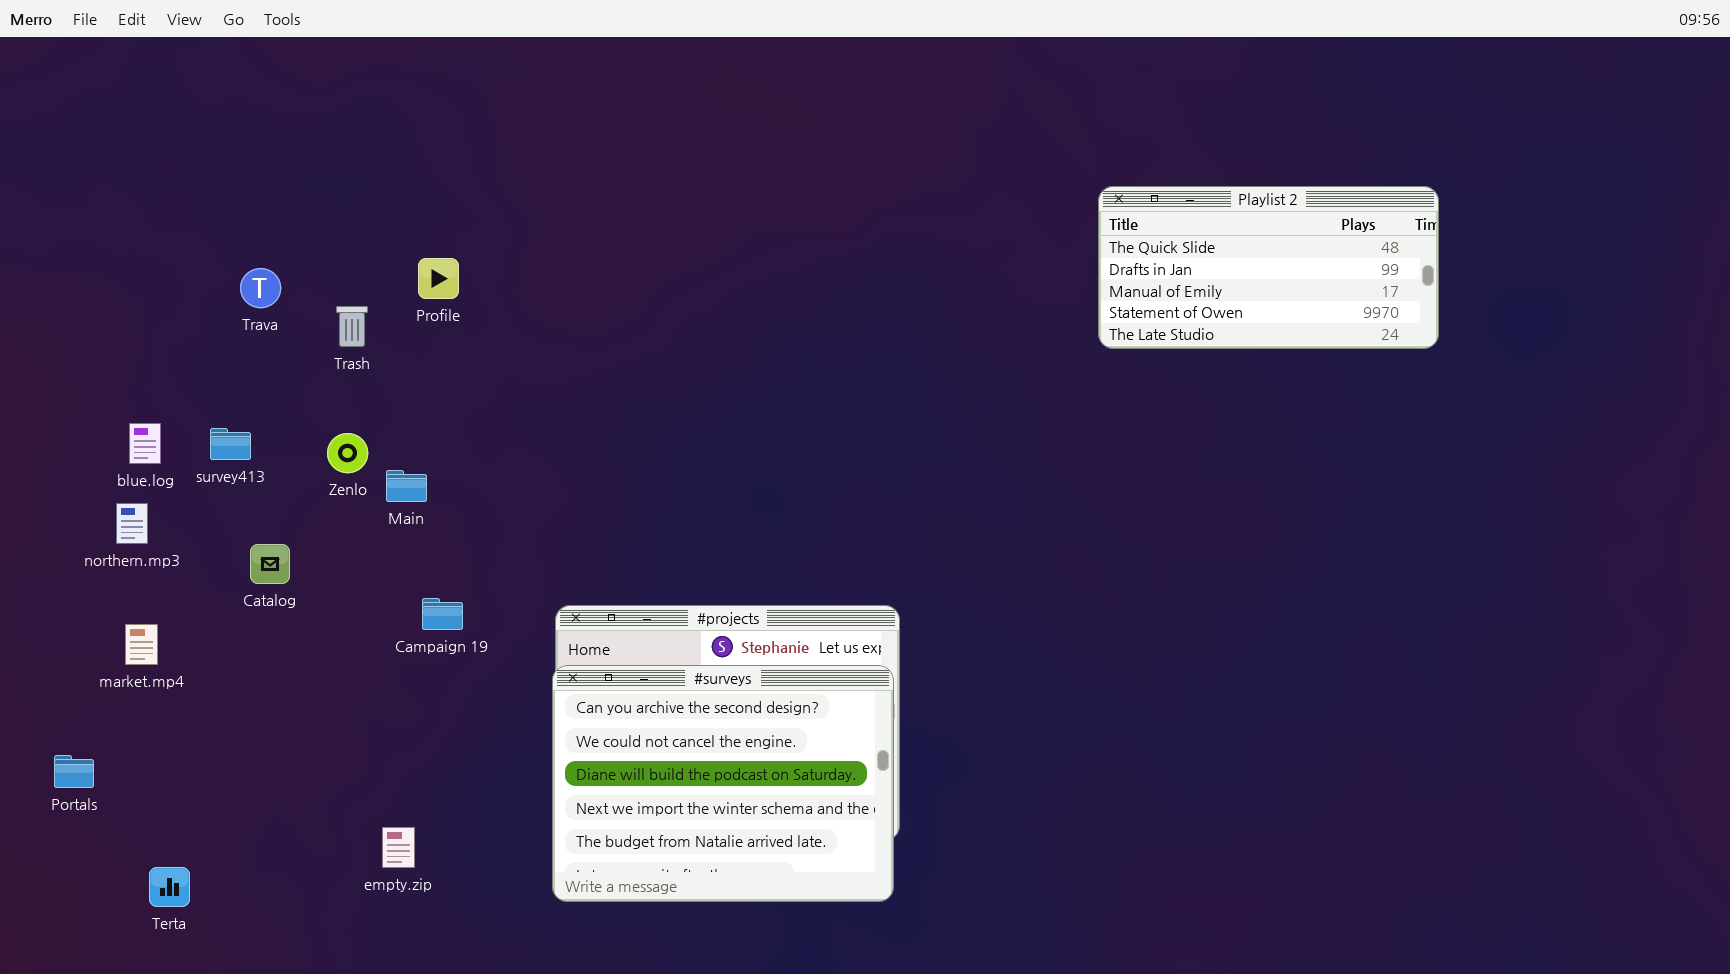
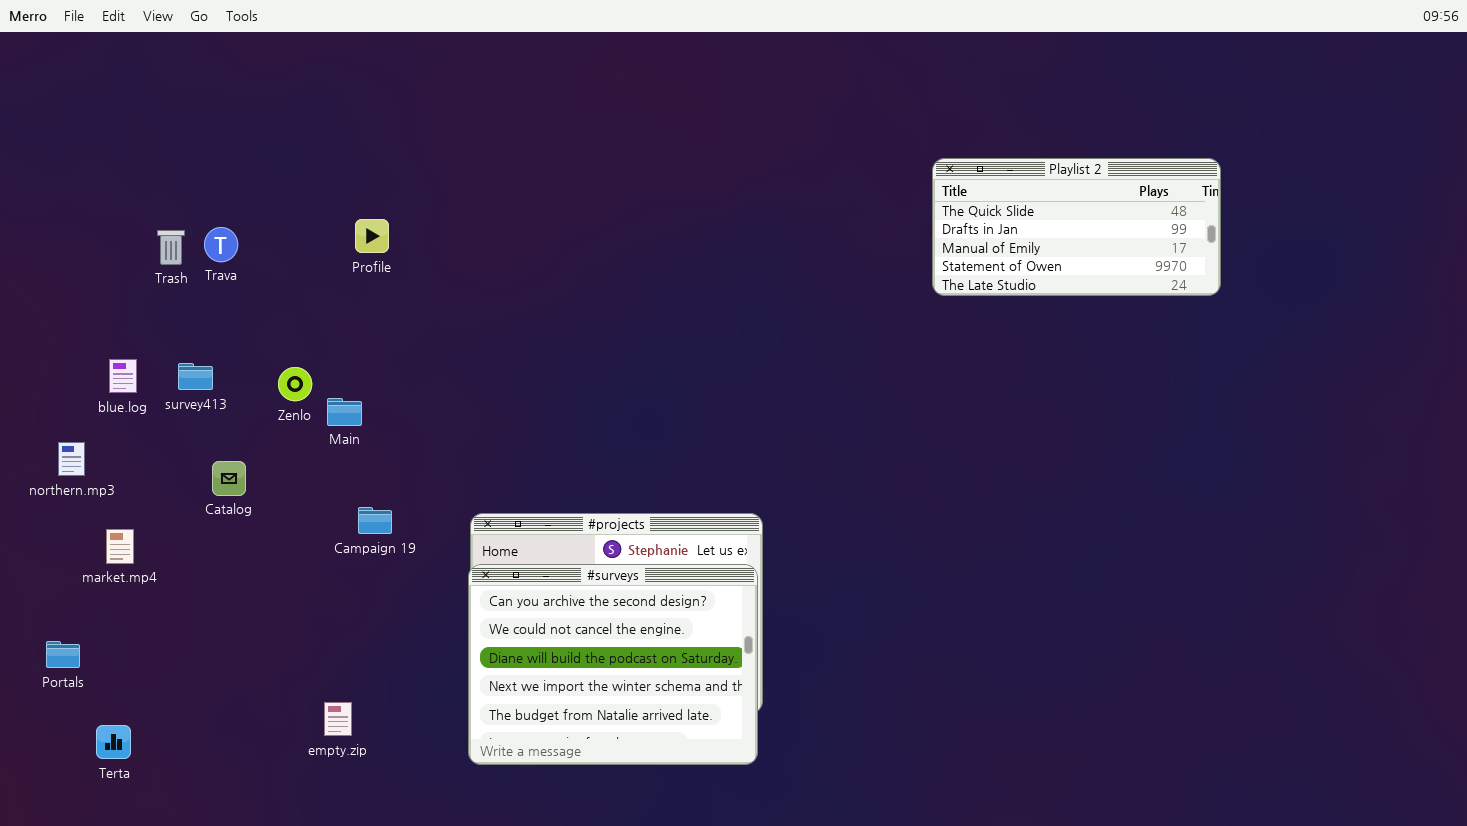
Trash: [336,306,368,347] -> [157,230,185,265], moved
northern.mp3: [116,503,148,544] -> [58,442,85,476], moved
Terta: [149,867,190,907] -> [96,725,131,759], moved

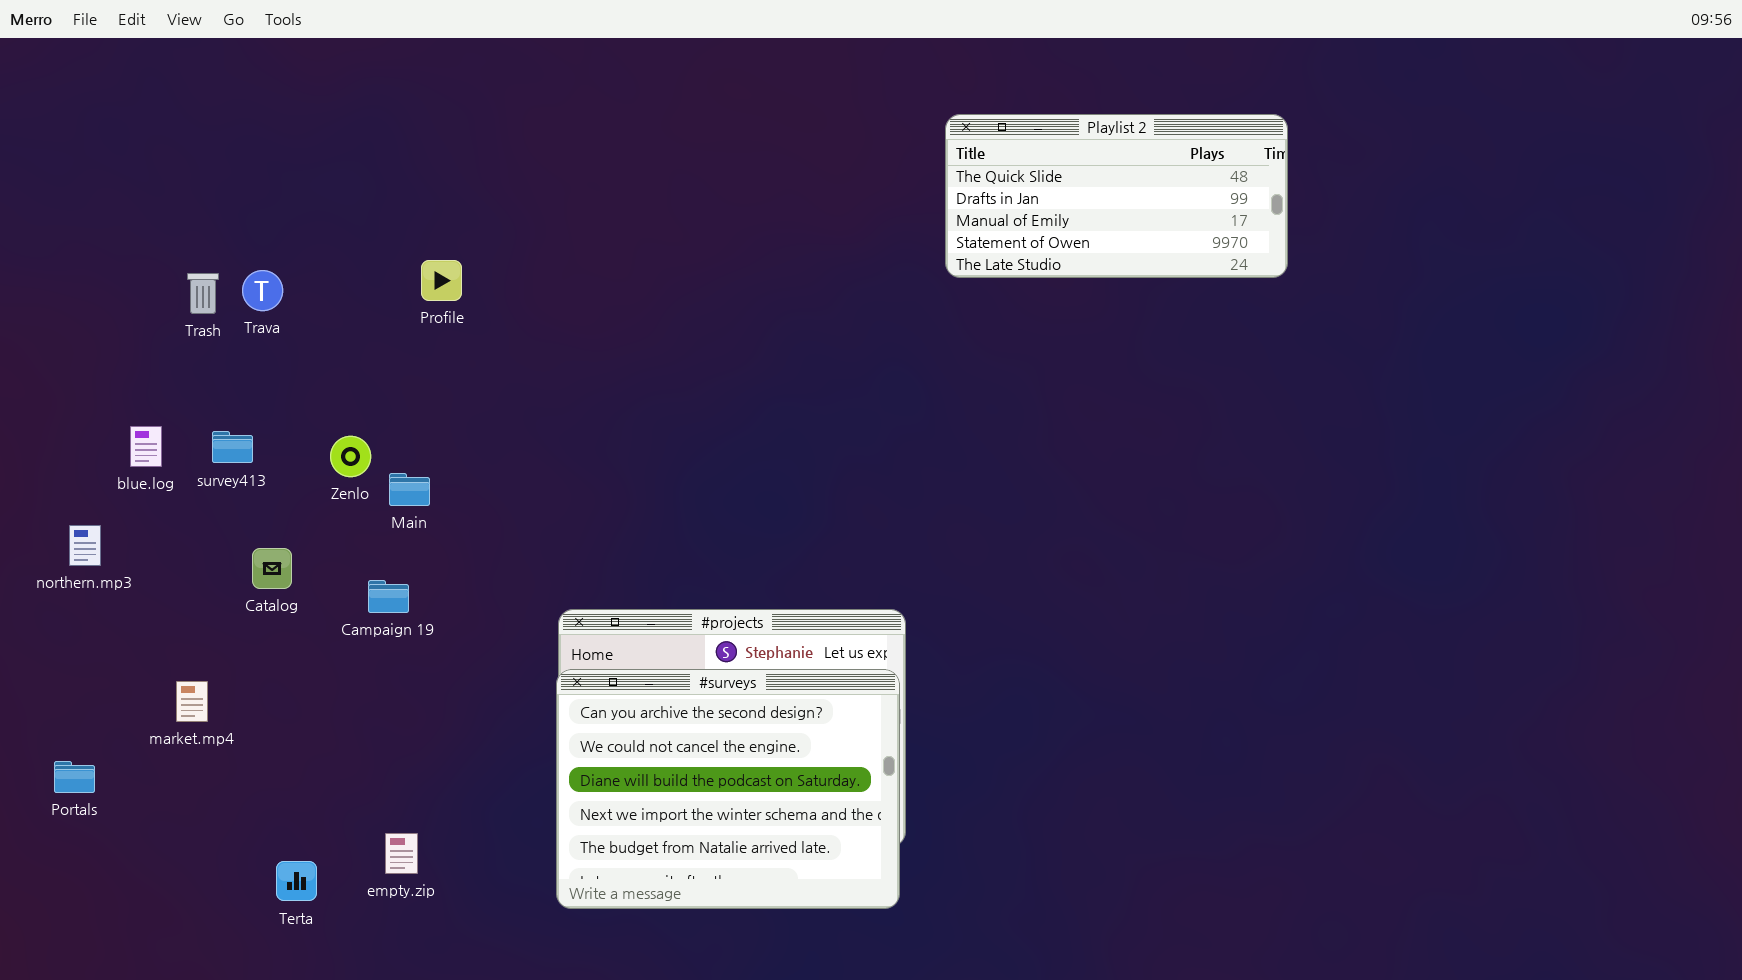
Playlist 2: [932,158,1221,296] -> [945,114,1288,278], moved
Campaign 19: [358,507,392,534] -> [368,580,409,613], moved
market.mp4: [106,529,134,564] -> [176,681,208,722], moved
Terta: [96,725,131,759] -> [276,861,317,901], moved

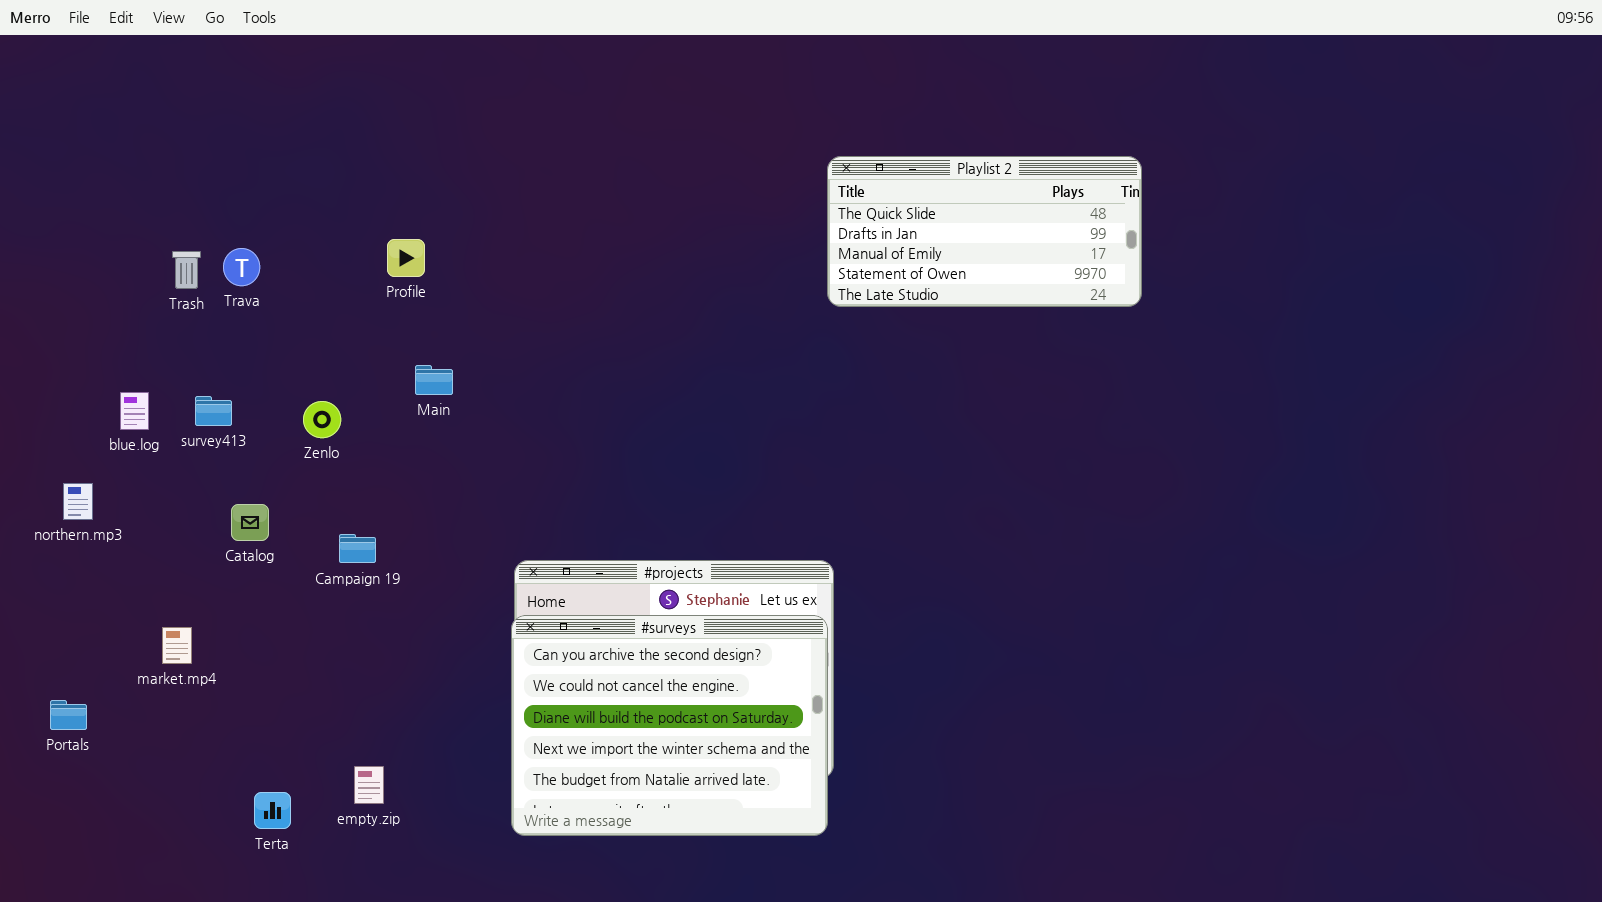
Playlist 2: [945,114,1288,278] -> [827,156,1142,307], moved
Main: [389,473,430,506] -> [415,365,453,395], moved

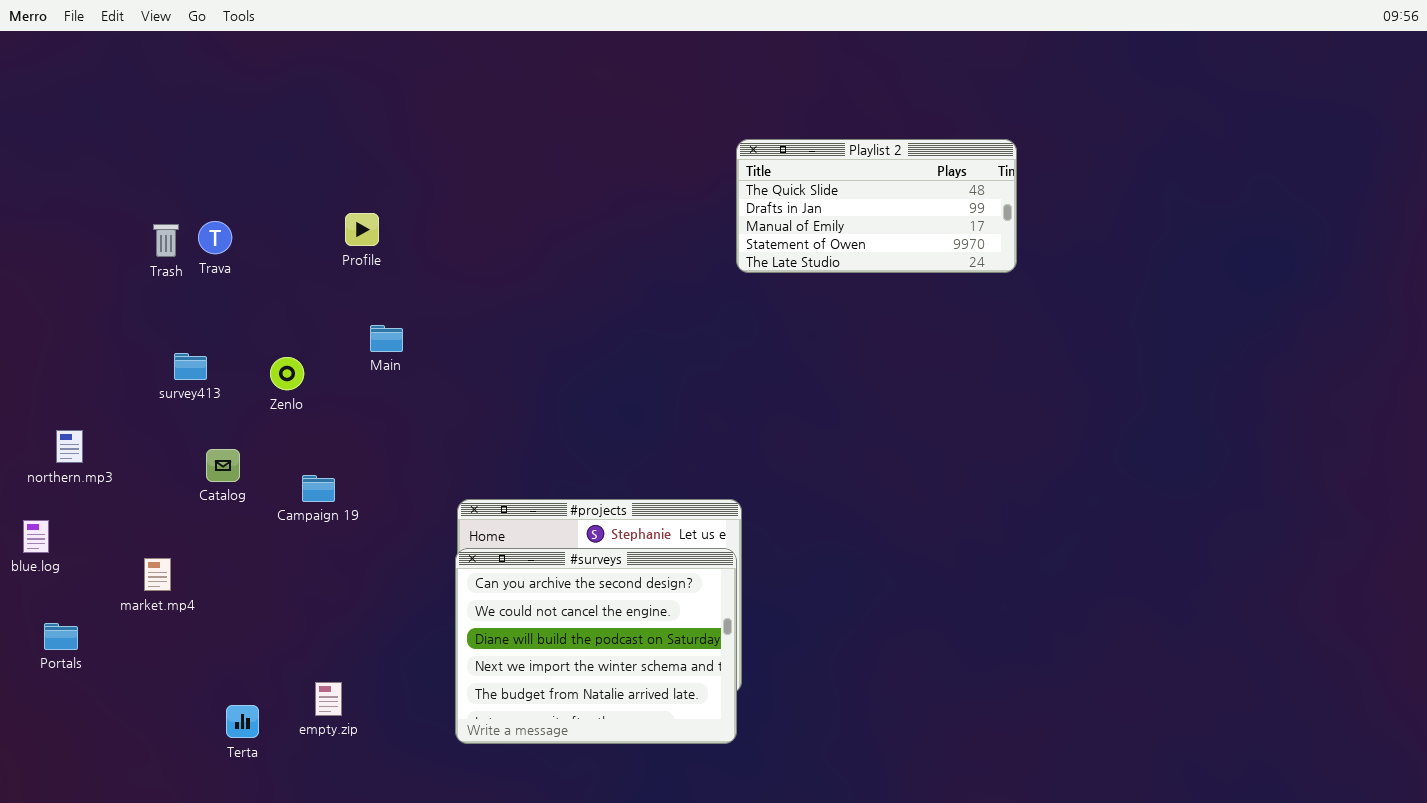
blue.log: [120,392,149,430] -> [23,520,49,553], moved

